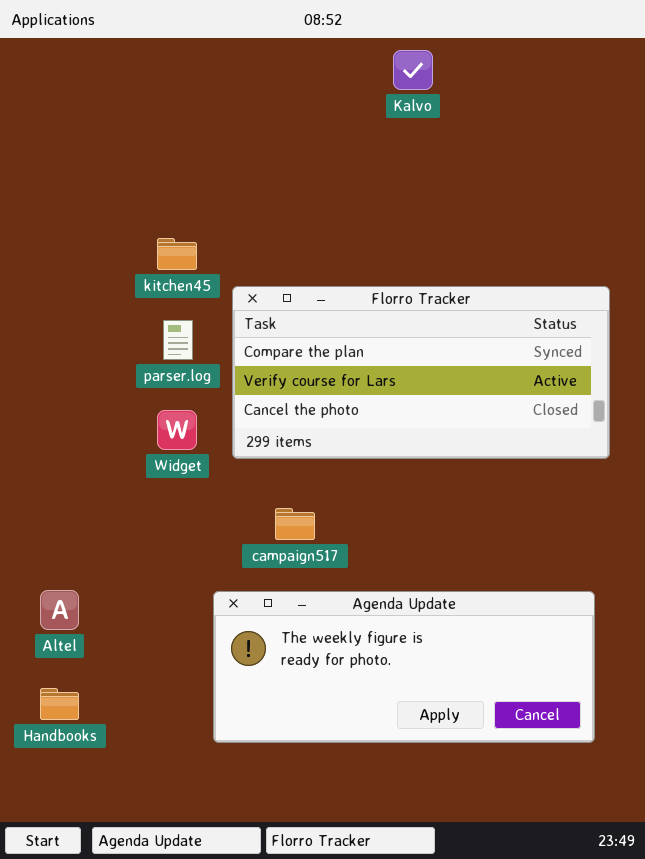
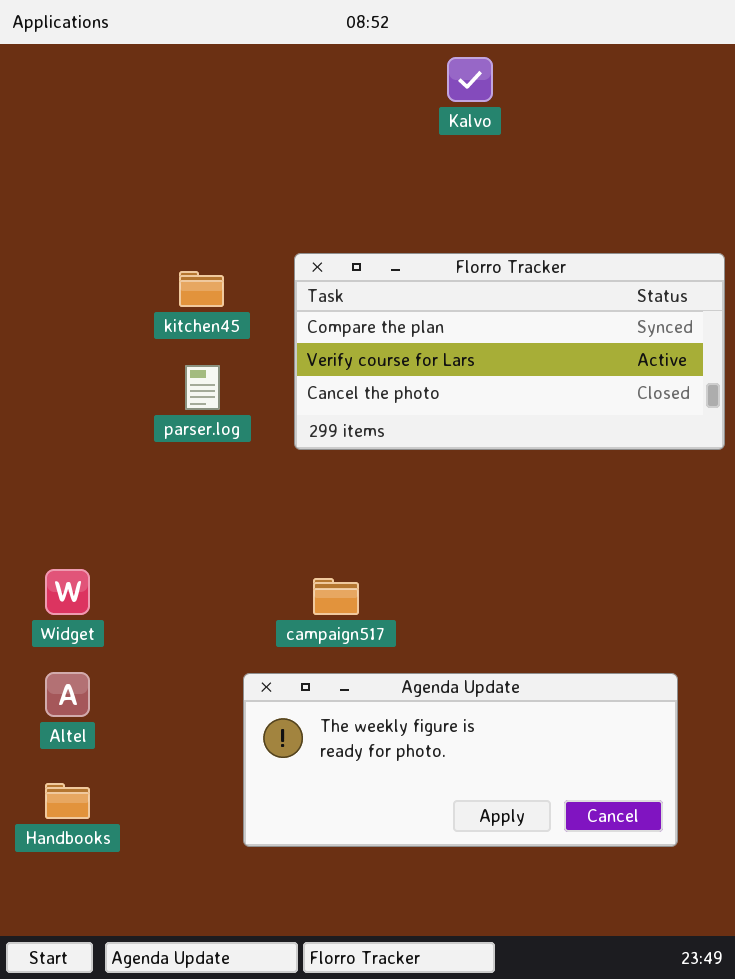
Florro Tracker: [232,286,610,459] -> [294,253,725,450], moved
Widget: [157,410,197,450] -> [45,569,90,615], moved

